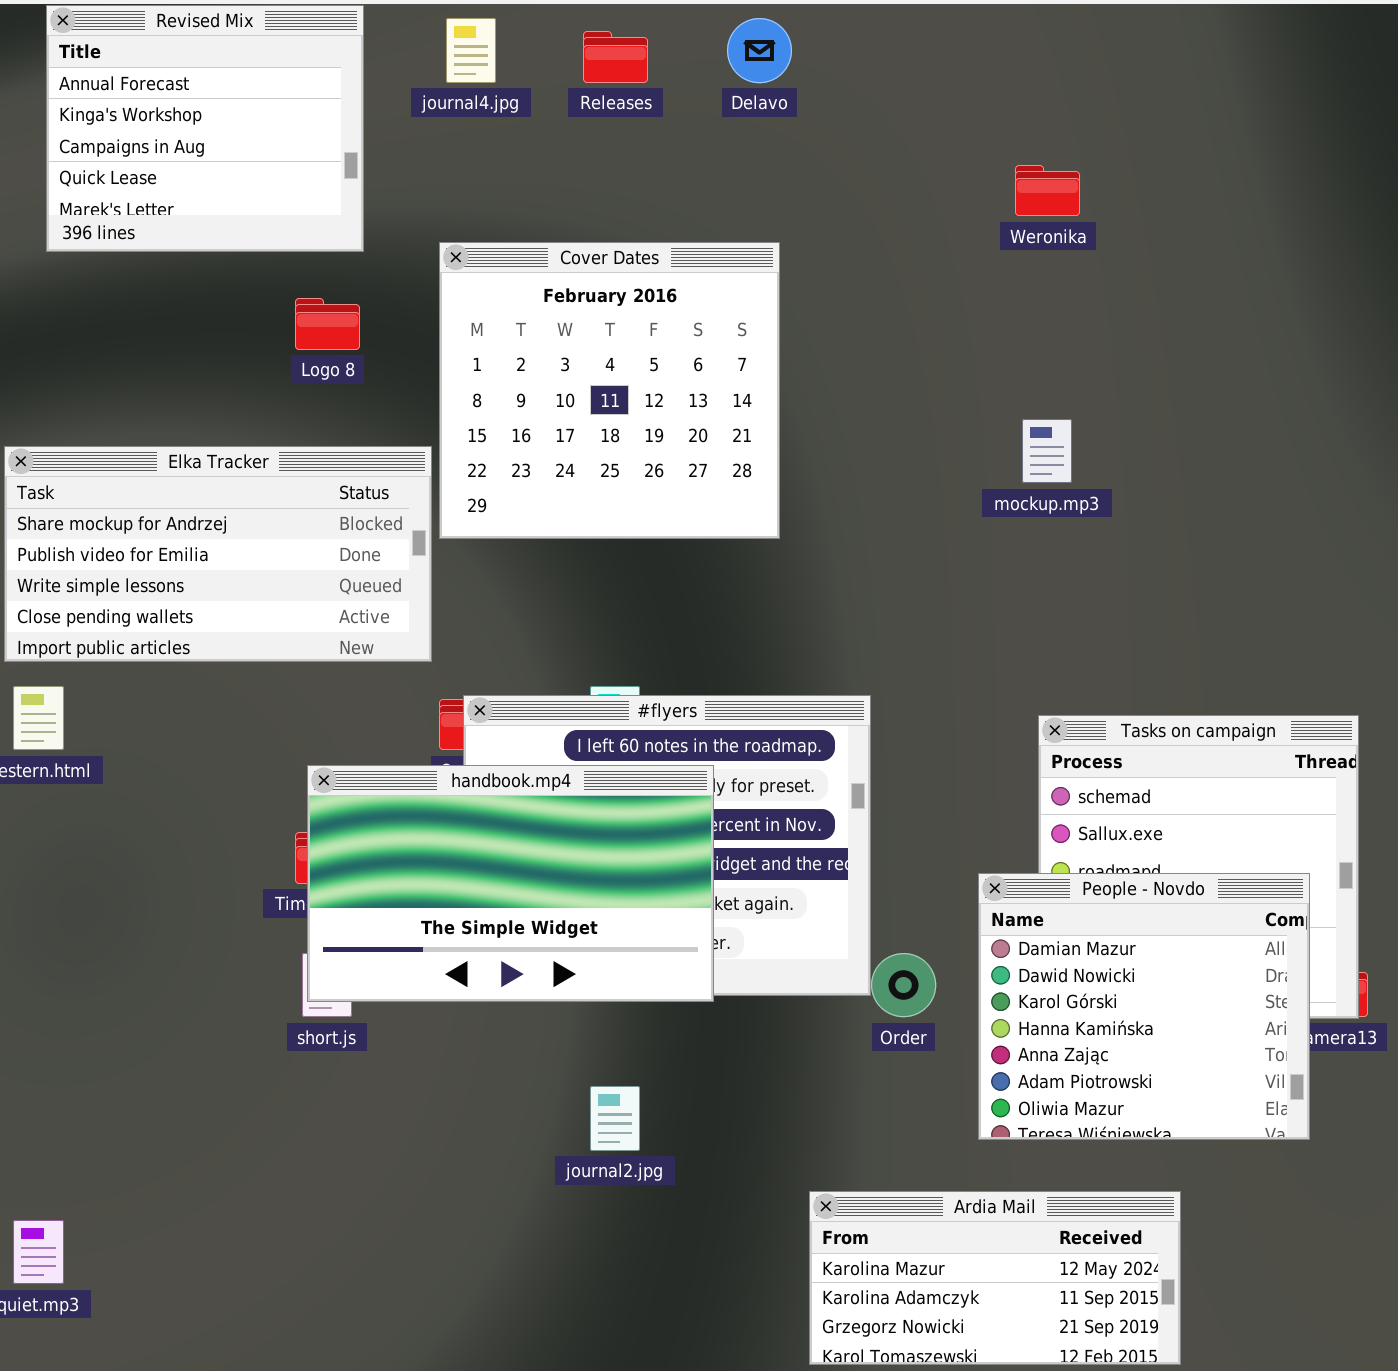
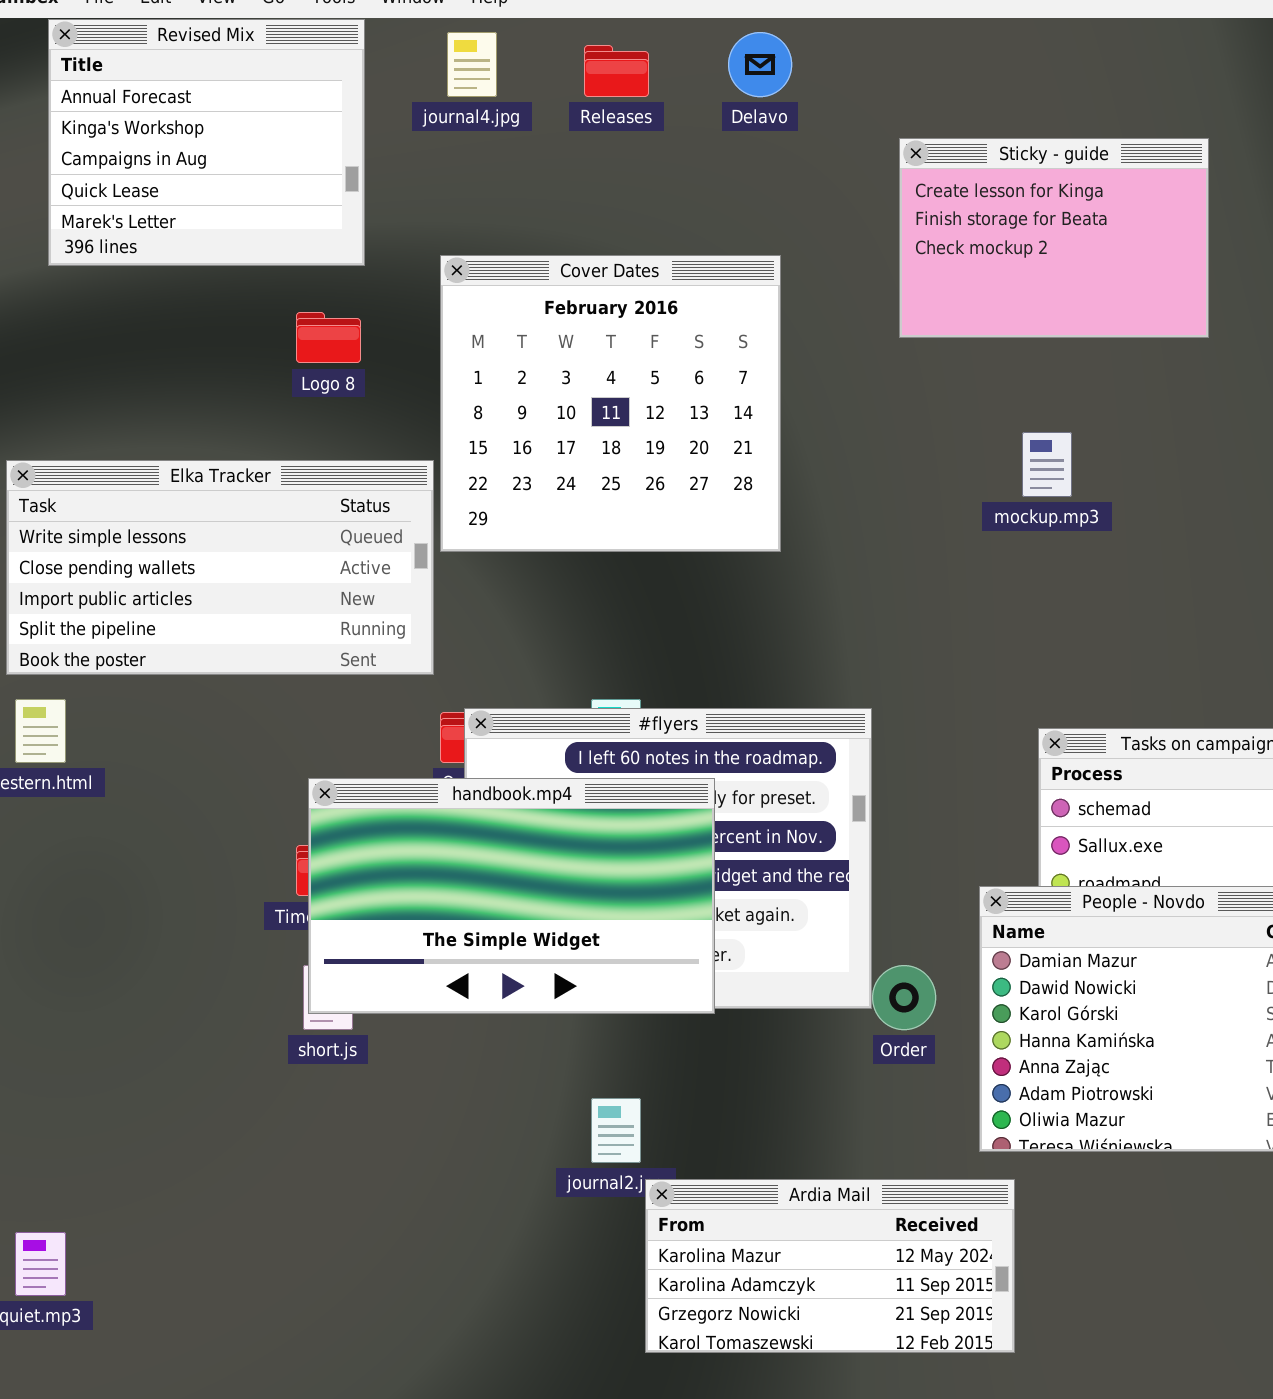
Sticky - guide: none -> [899,138,1209,338], opened
Elka Tracker: [4,446,432,662] -> [6,460,434,675], scrolled down 2 rows
Ardia Mail: [809,1191,1181,1365] -> [645,1179,1015,1353], moved

